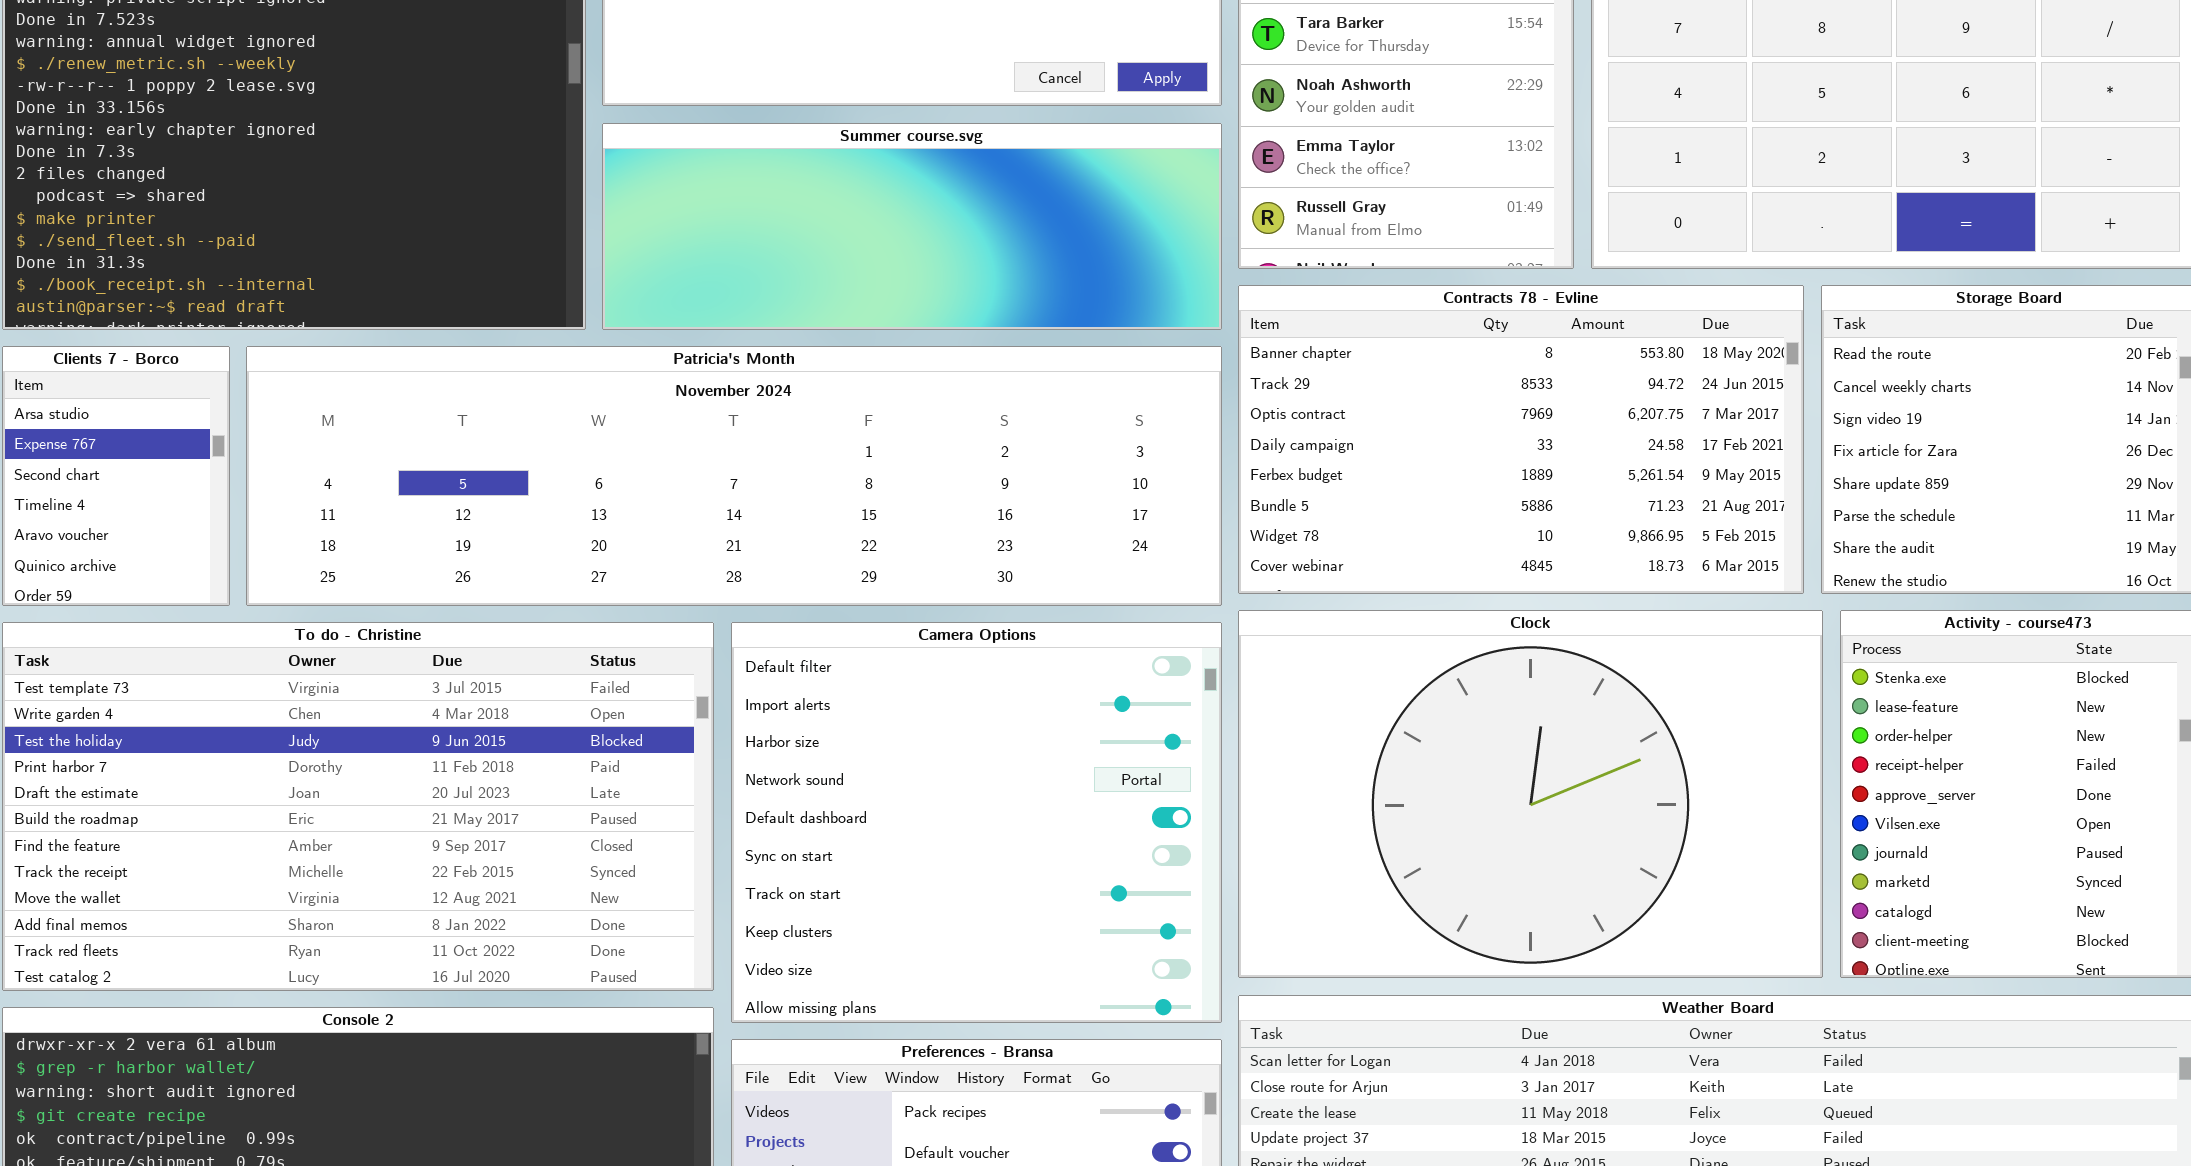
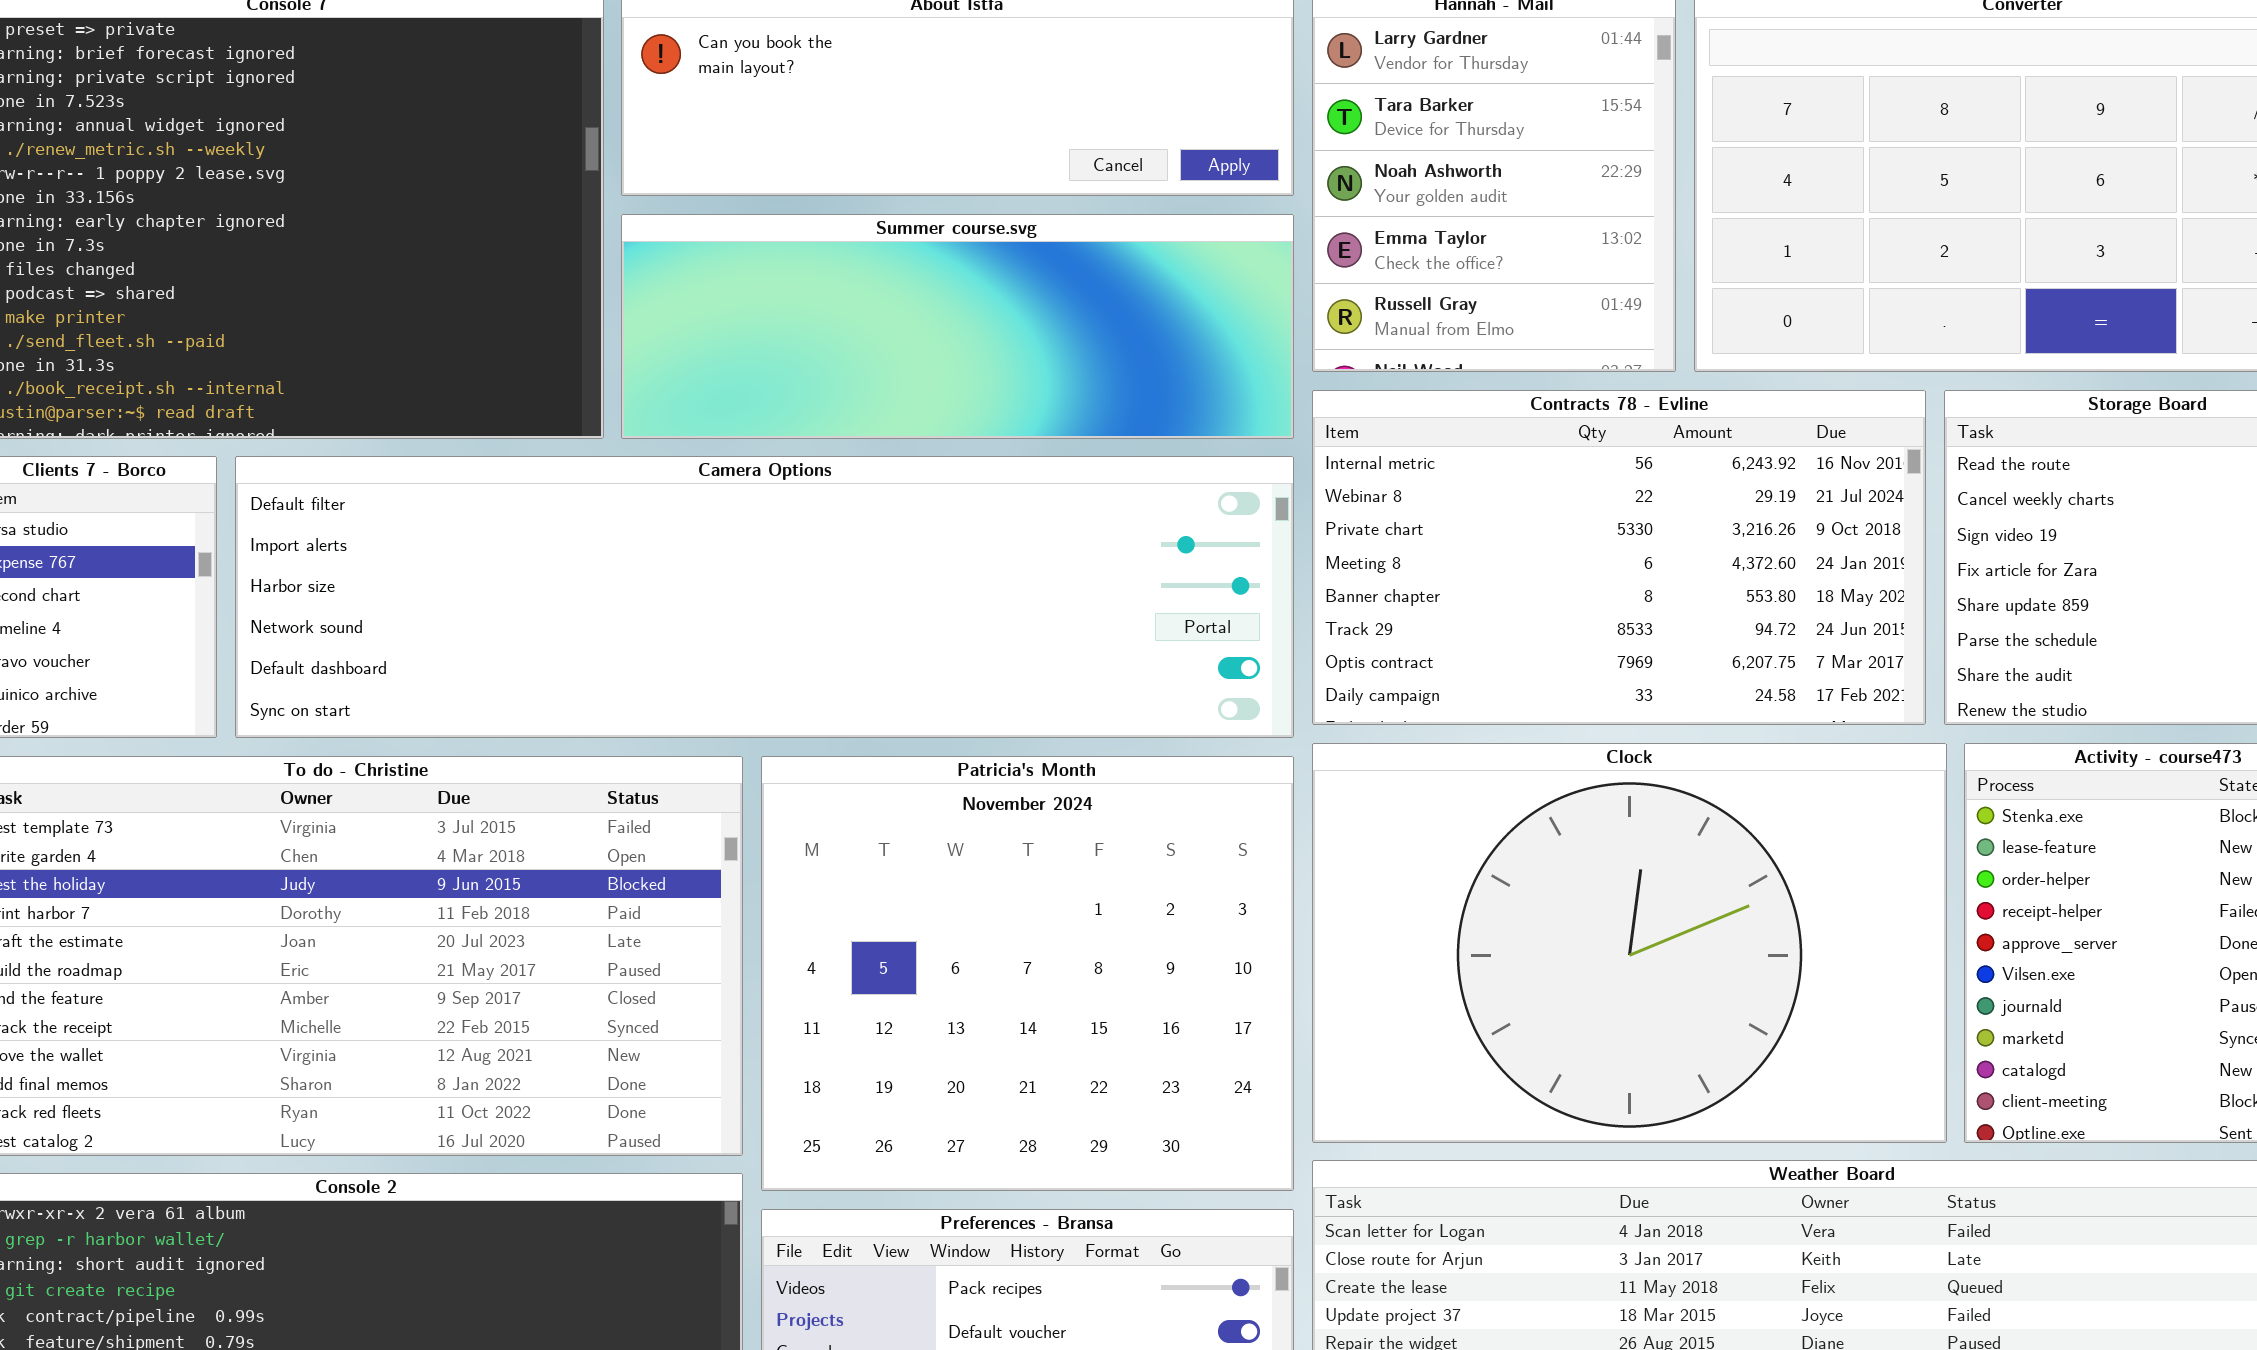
Contracts 78 - Evline: [1238,285,1804,594] -> [1312,390,1926,725], scrolled up 4 rows
Patricia's Month: [246,346,1222,606] -> [761,756,1294,1191], moved, resized
Camera Options: [731,622,1222,1023] -> [235,456,1294,738], moved, resized

